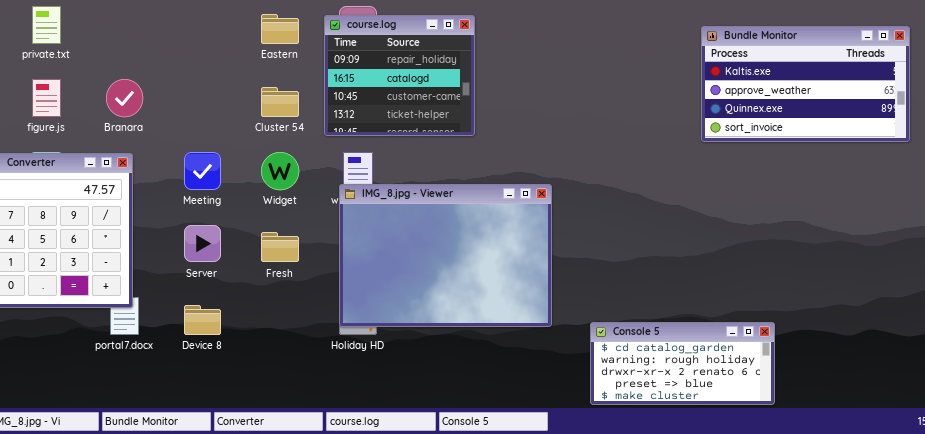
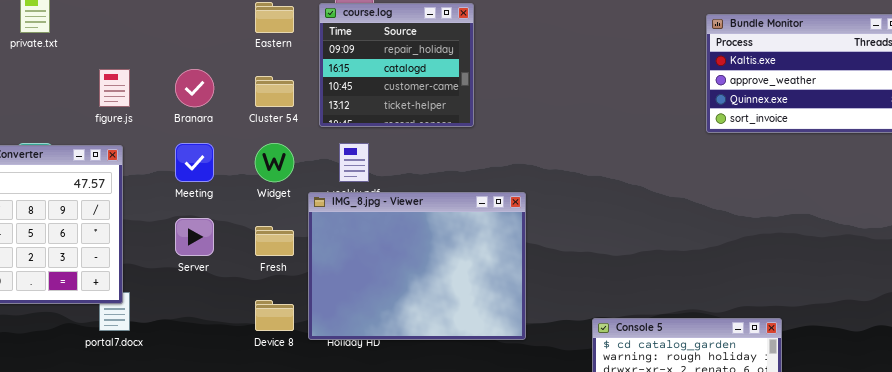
figure.js: [32,79,61,117] -> [99,69,130,107], moved
Branara: [106,79,143,117] -> [175,69,214,107], moved
IMG_8.jpg - Viewer: [339,184,552,327] -> [308,192,526,340], moved
Device 8: [184,305,221,335] -> [255,300,294,331], moved

